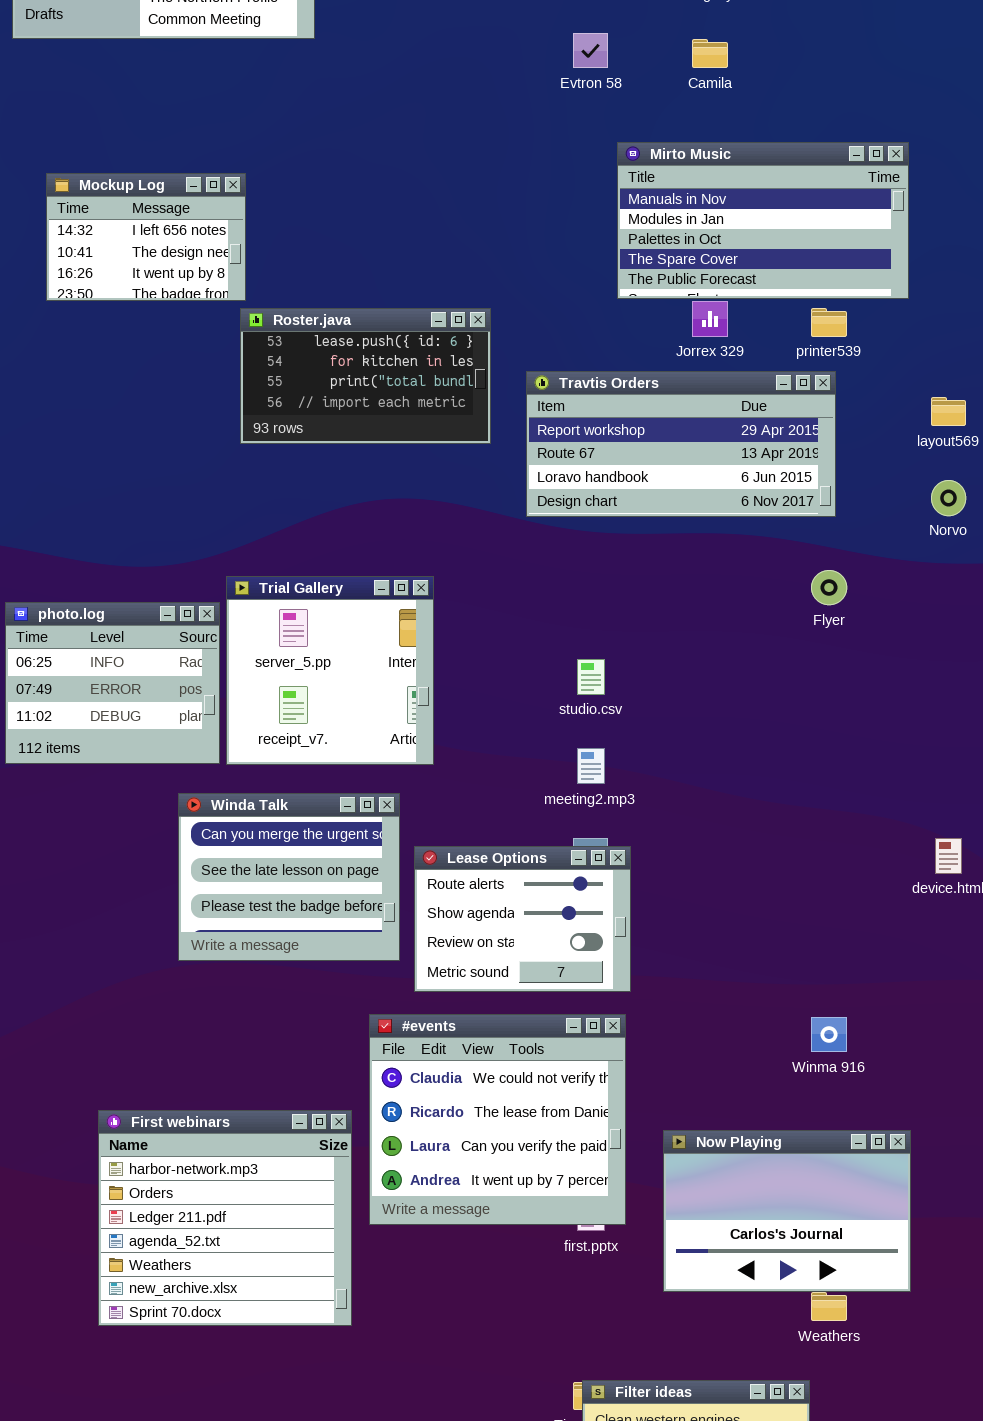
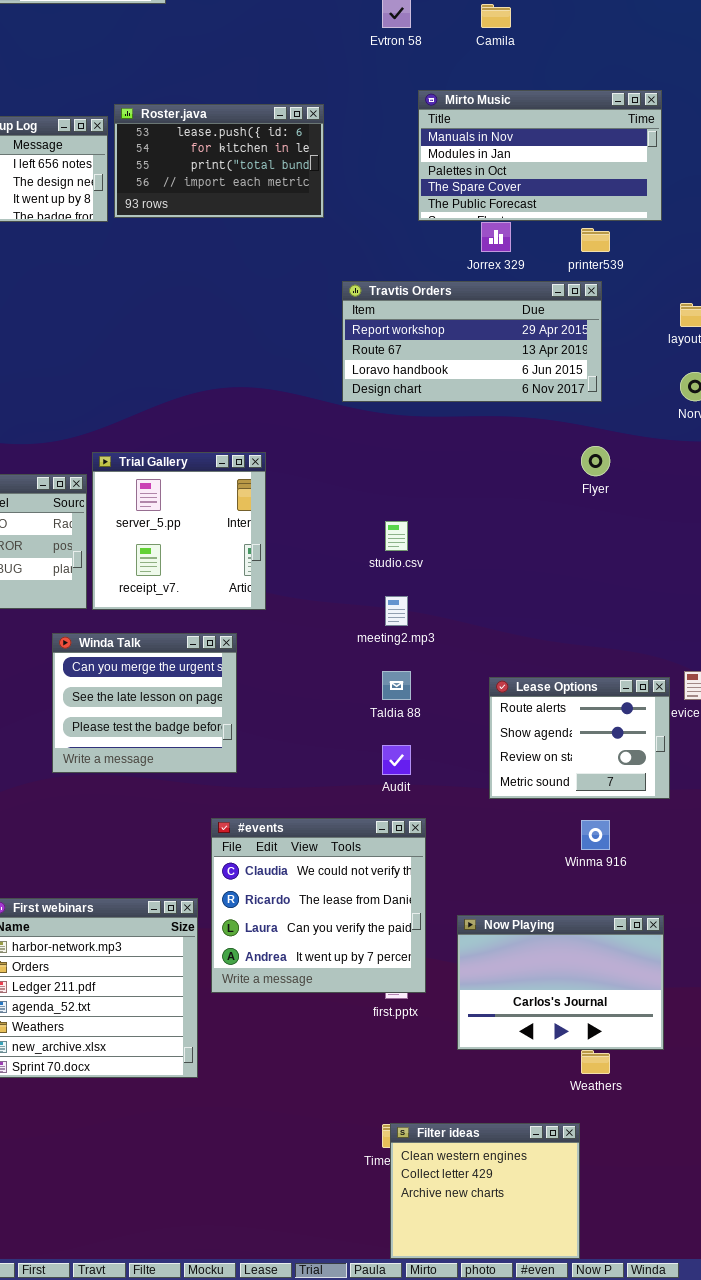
Roster.java: [240,308,491,444] -> [114,104,324,218], moved
Lease Options: [414,846,631,992] -> [489,677,670,799], moved

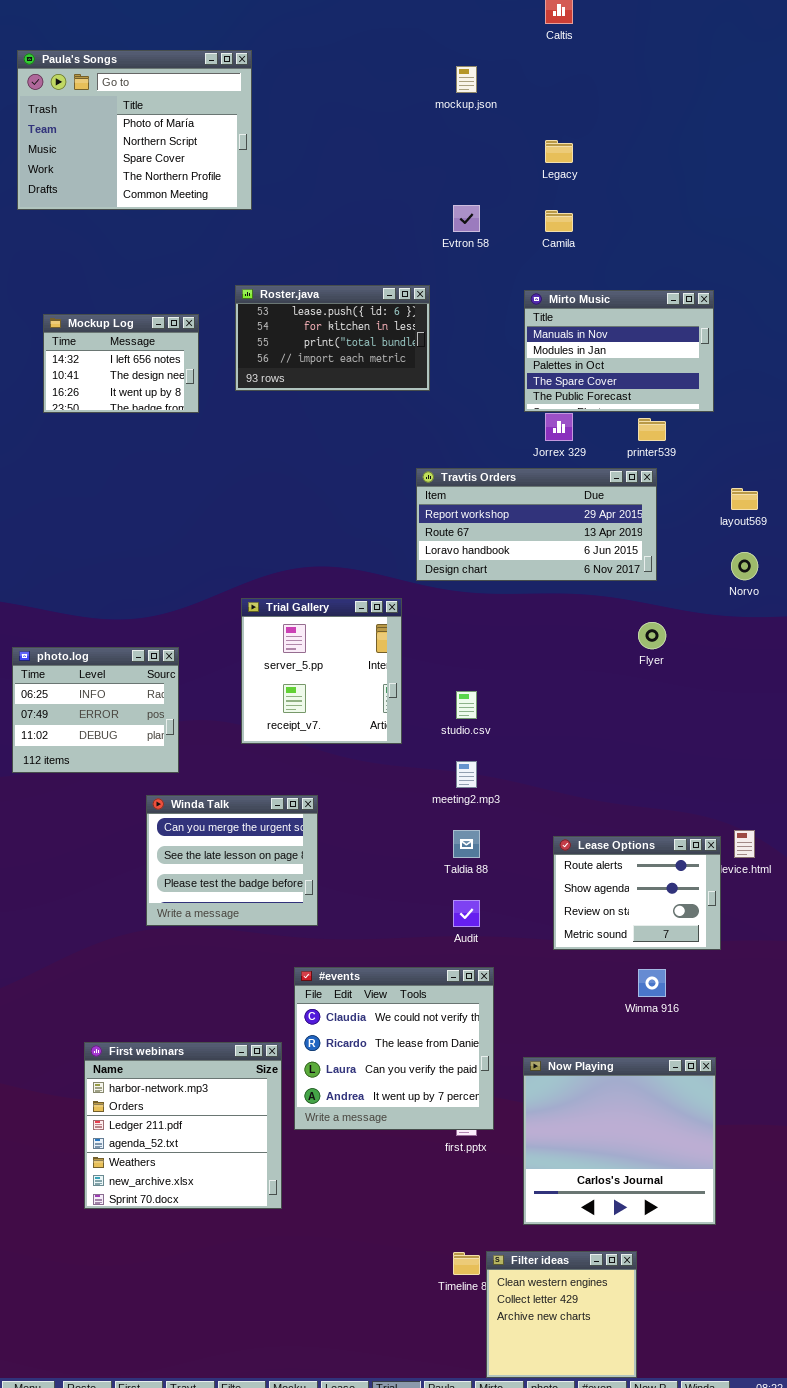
Mirto Music: [418,90,662,221] -> [524,290,714,412], resized
Roster.java: [114,104,324,218] -> [235,285,430,391], moved
Trial Gallery: [92,452,266,610] -> [241,598,402,744], moved
Now Playing: [457,915,664,1050] -> [523,1057,716,1225], resized
Filter ideas: [390,1123,580,1259] -> [486,1251,637,1378], resized

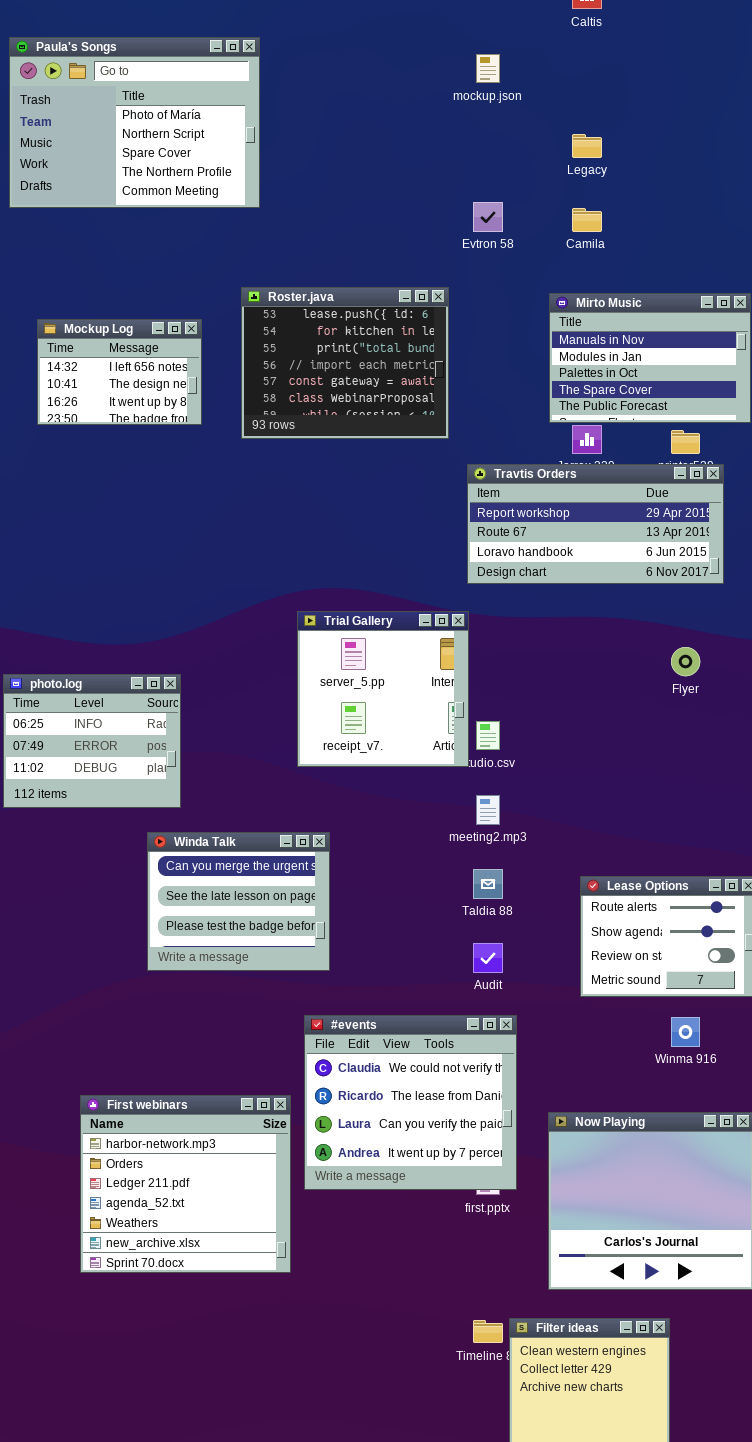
Roster.java: [235,285,430,391] -> [241,287,449,439], resized
Travtis Orders: [416,468,657,581] -> [467,464,724,584], moved
Trial Gallery: [241,598,402,744] -> [297,611,469,767], moved

